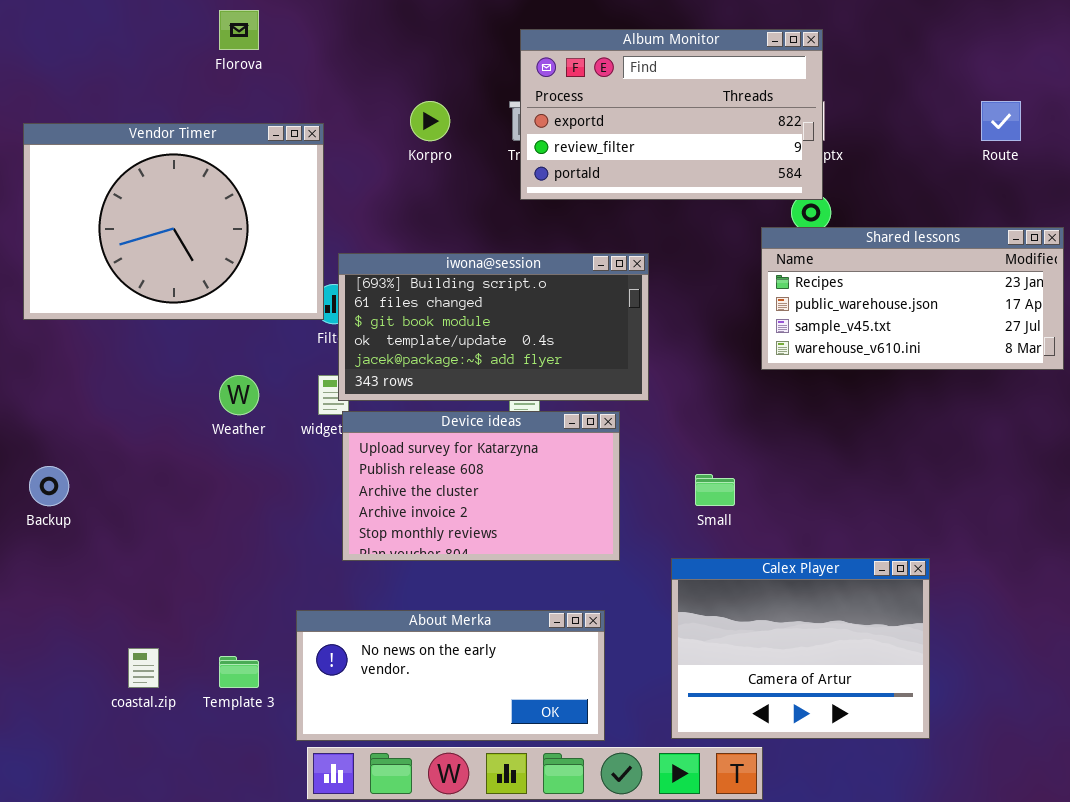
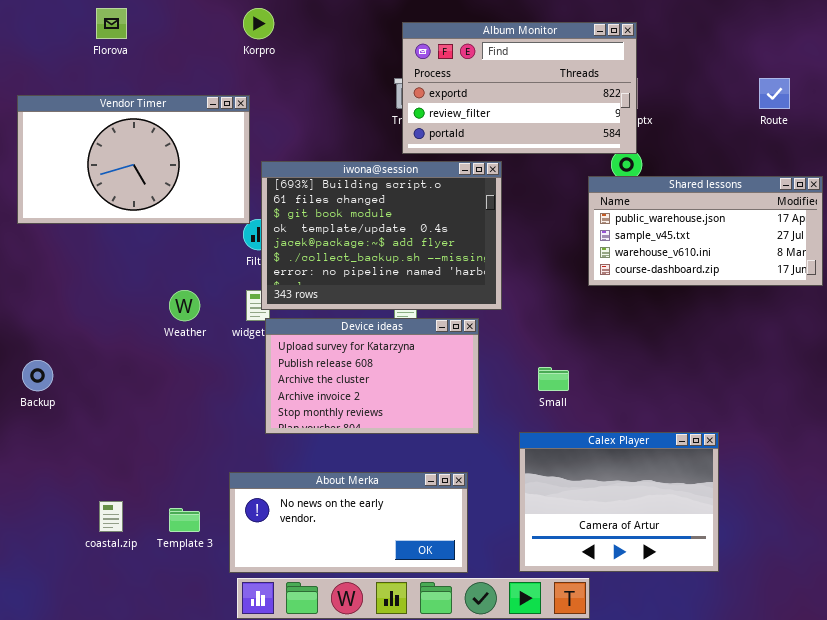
Florova: [219,10,259,50] -> [96,8,127,39], moved
Korpro: [410,101,450,141] -> [243,8,274,39], moved
Vendor Timer: [23,123,324,320] -> [17,95,250,224], resized
Shared lessons: [761,227,1064,370] -> [588,176,823,286], scrolled down 1 row
iwona@session: [338,253,649,401] -> [261,161,502,310], resized

